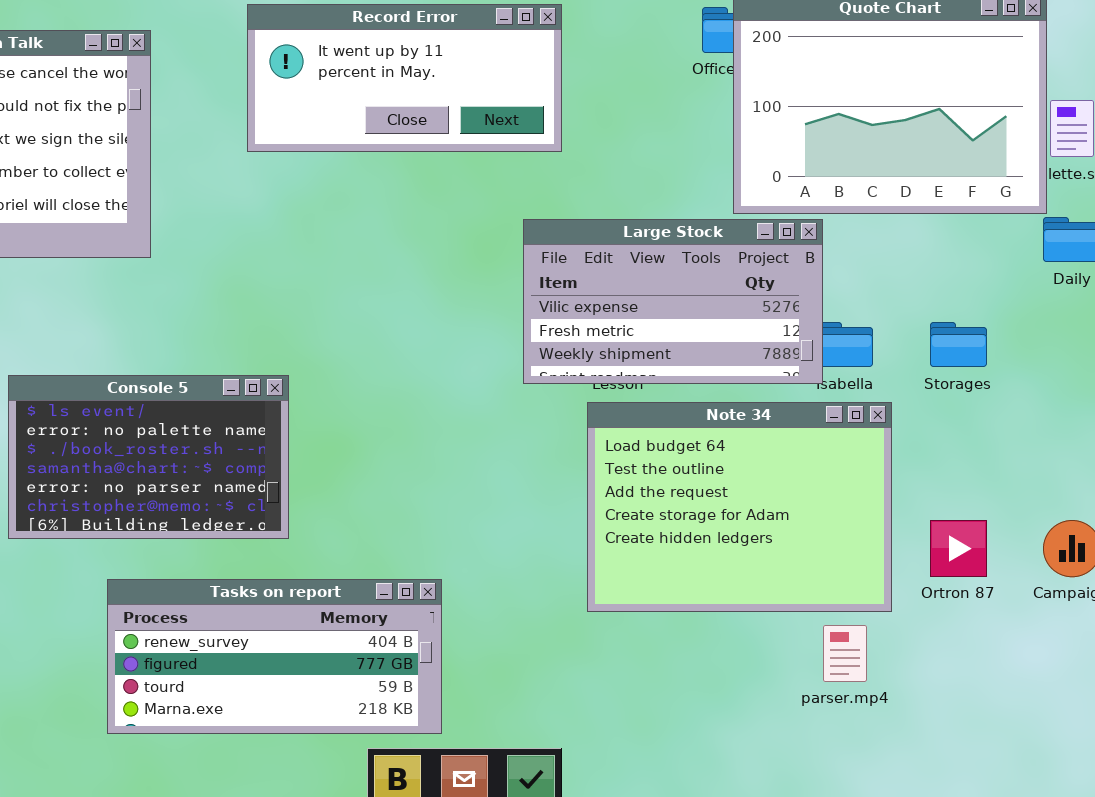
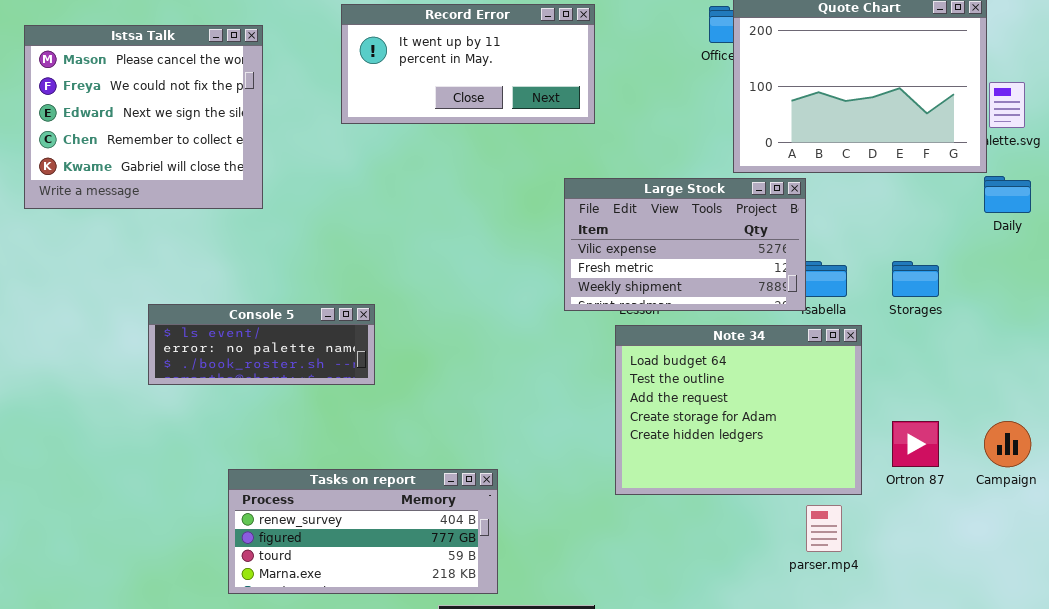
Console 5: [8,375,289,539] -> [148,304,375,385], resized

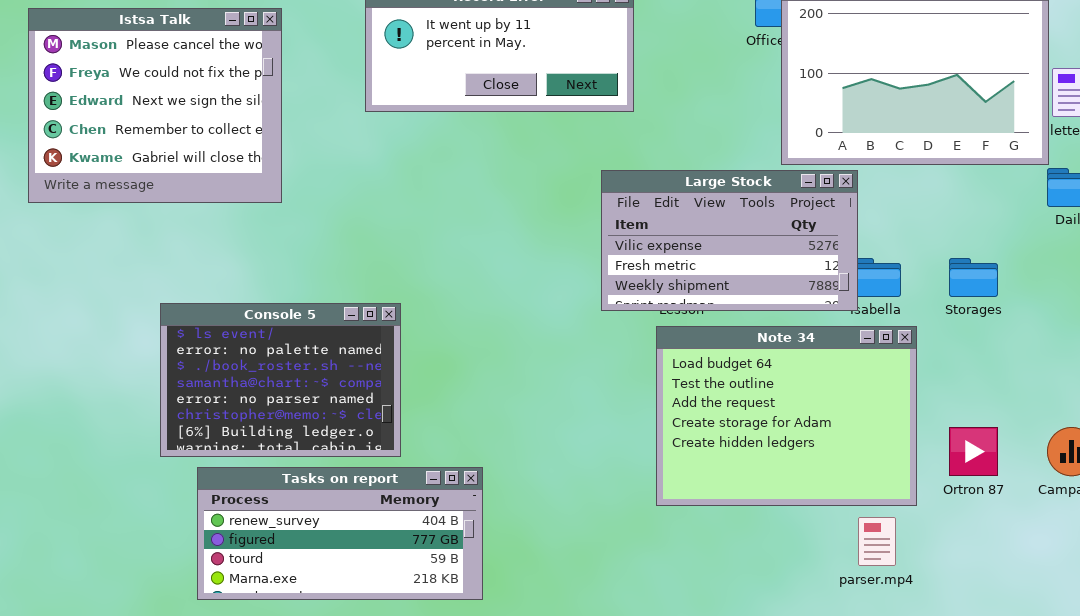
Console 5: [148,304,375,385] -> [160,303,401,457], resized
Tasks on report: [228,469,498,594] -> [197,467,483,600], moved

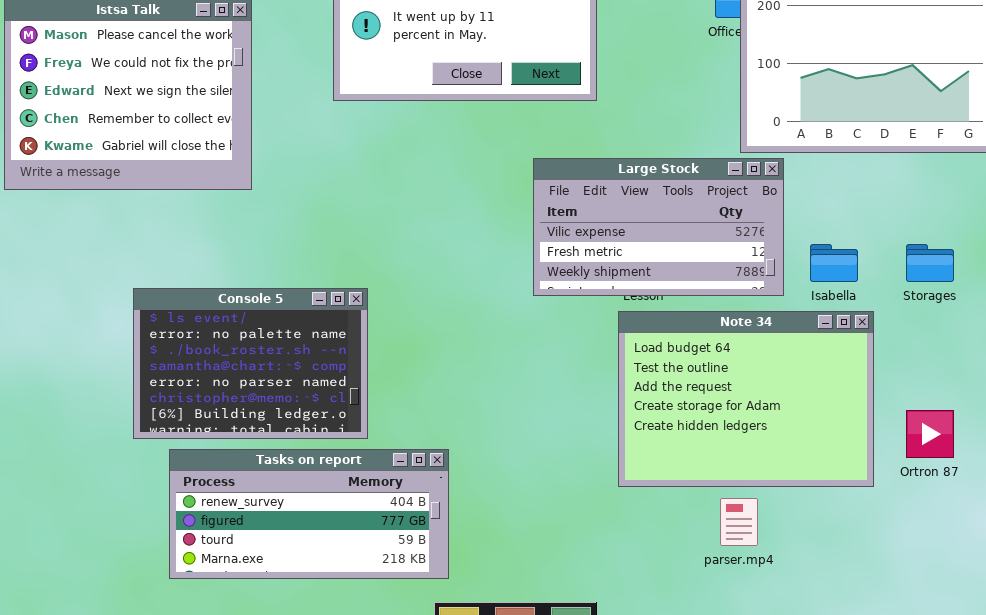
Large Stock: [601,170,858,311] -> [533,158,784,296], moved
parser.mp4: [858,517,896,566] -> [720,498,758,546], moved

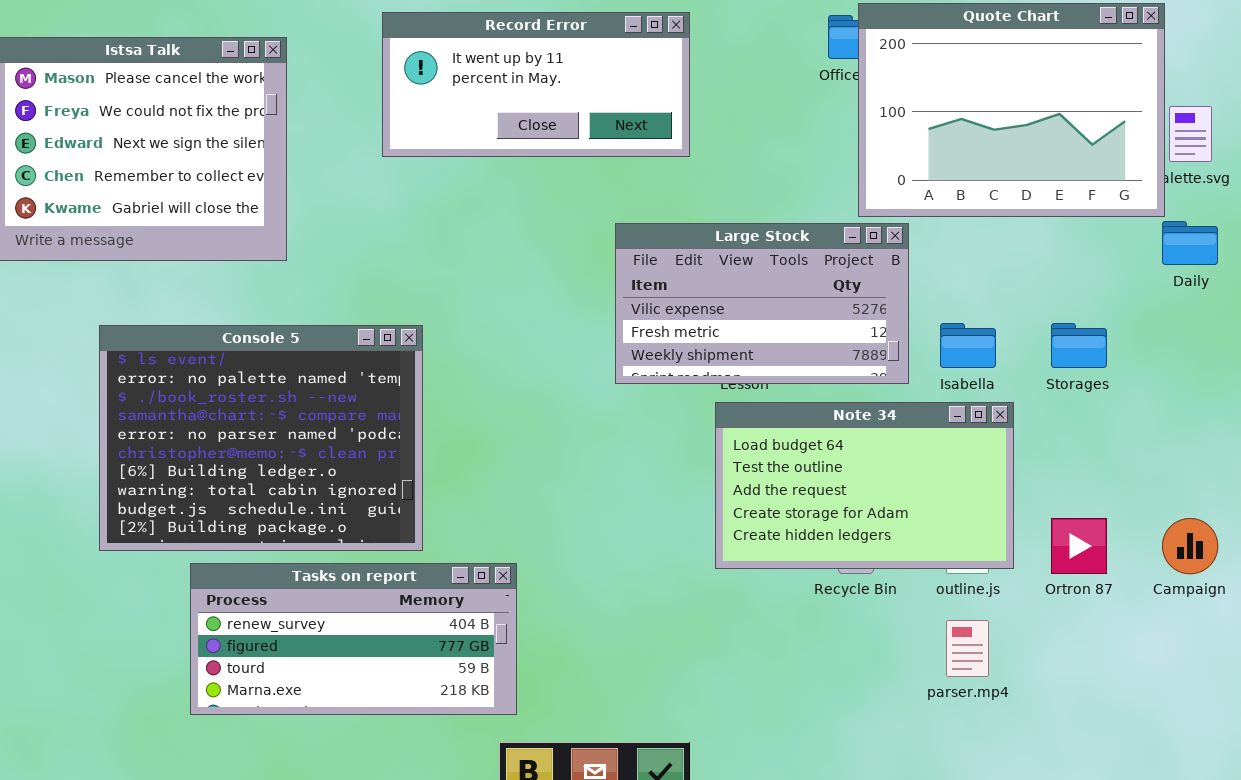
Console 5: [133,288,368,439] -> [99,325,423,551], resized
Note 34: [618,311,874,487] -> [715,402,1014,569], resized
parser.mp4: [720,498,758,546] -> [946,620,989,677], moved

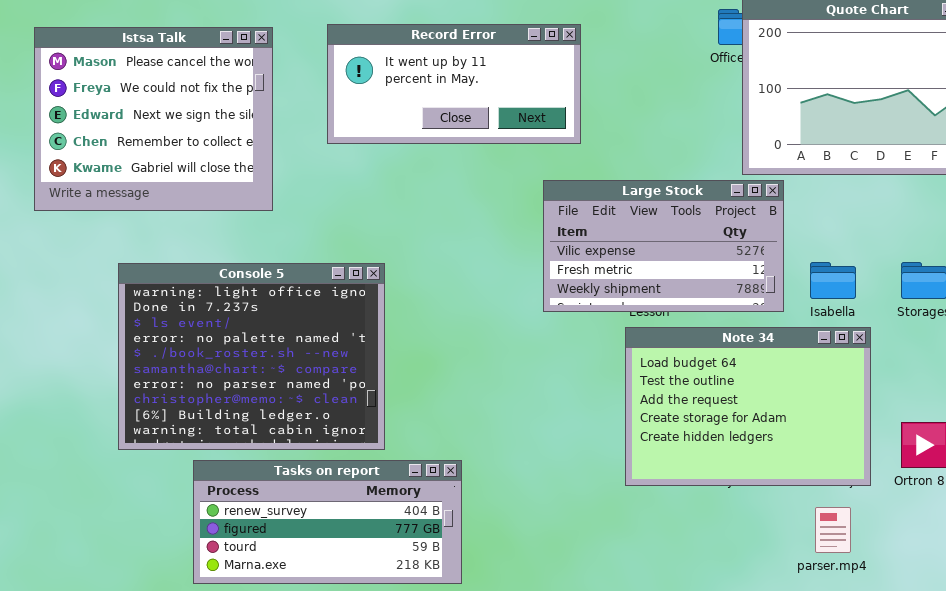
Record Error: [382,12,690,157] -> [327,24,581,144], moved
Console 5: [99,325,423,551] -> [118,263,385,450], scrolled up 2 rows
Note 34: [715,402,1014,569] -> [625,327,871,486], resized

